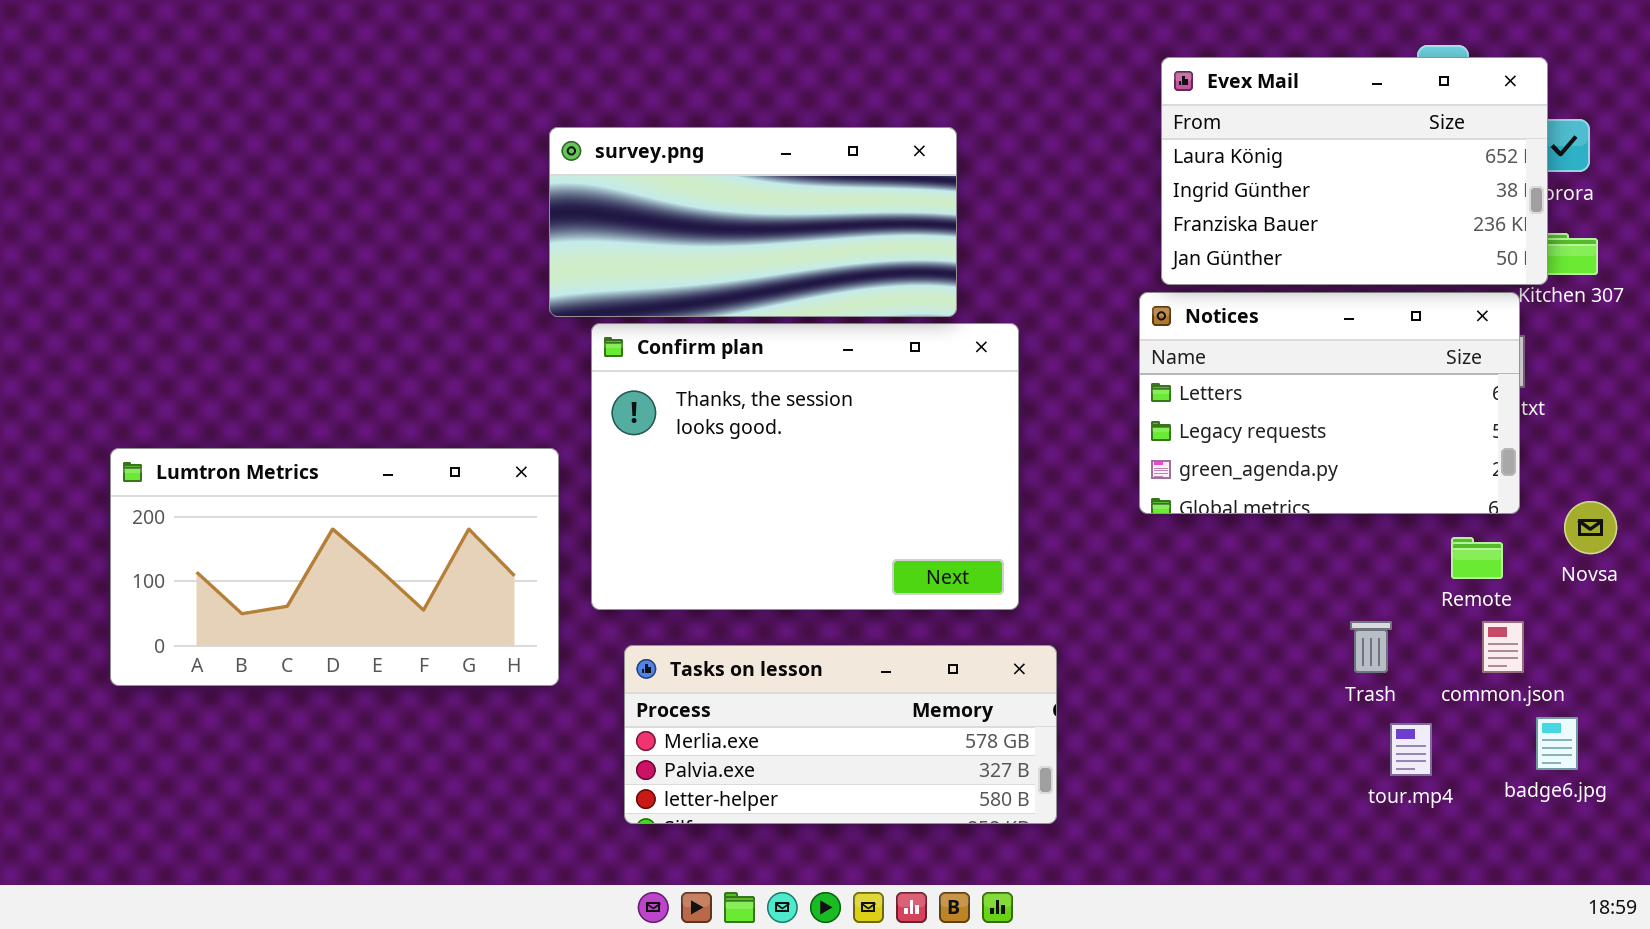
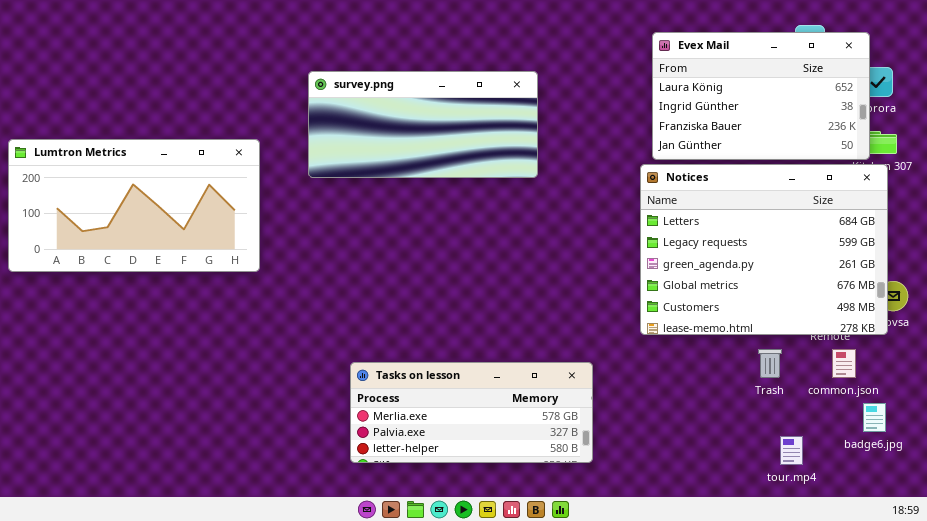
Notices: [1139,292,1520,514] -> [640,164,888,335], resized
Confirm plan: [591,323,1019,610] -> none, closed
Lumtron Metrics: [110,448,559,686] -> [8,139,260,272], moved
tour.mp4: [1390,723,1432,776] -> [780,436,803,465], moved

